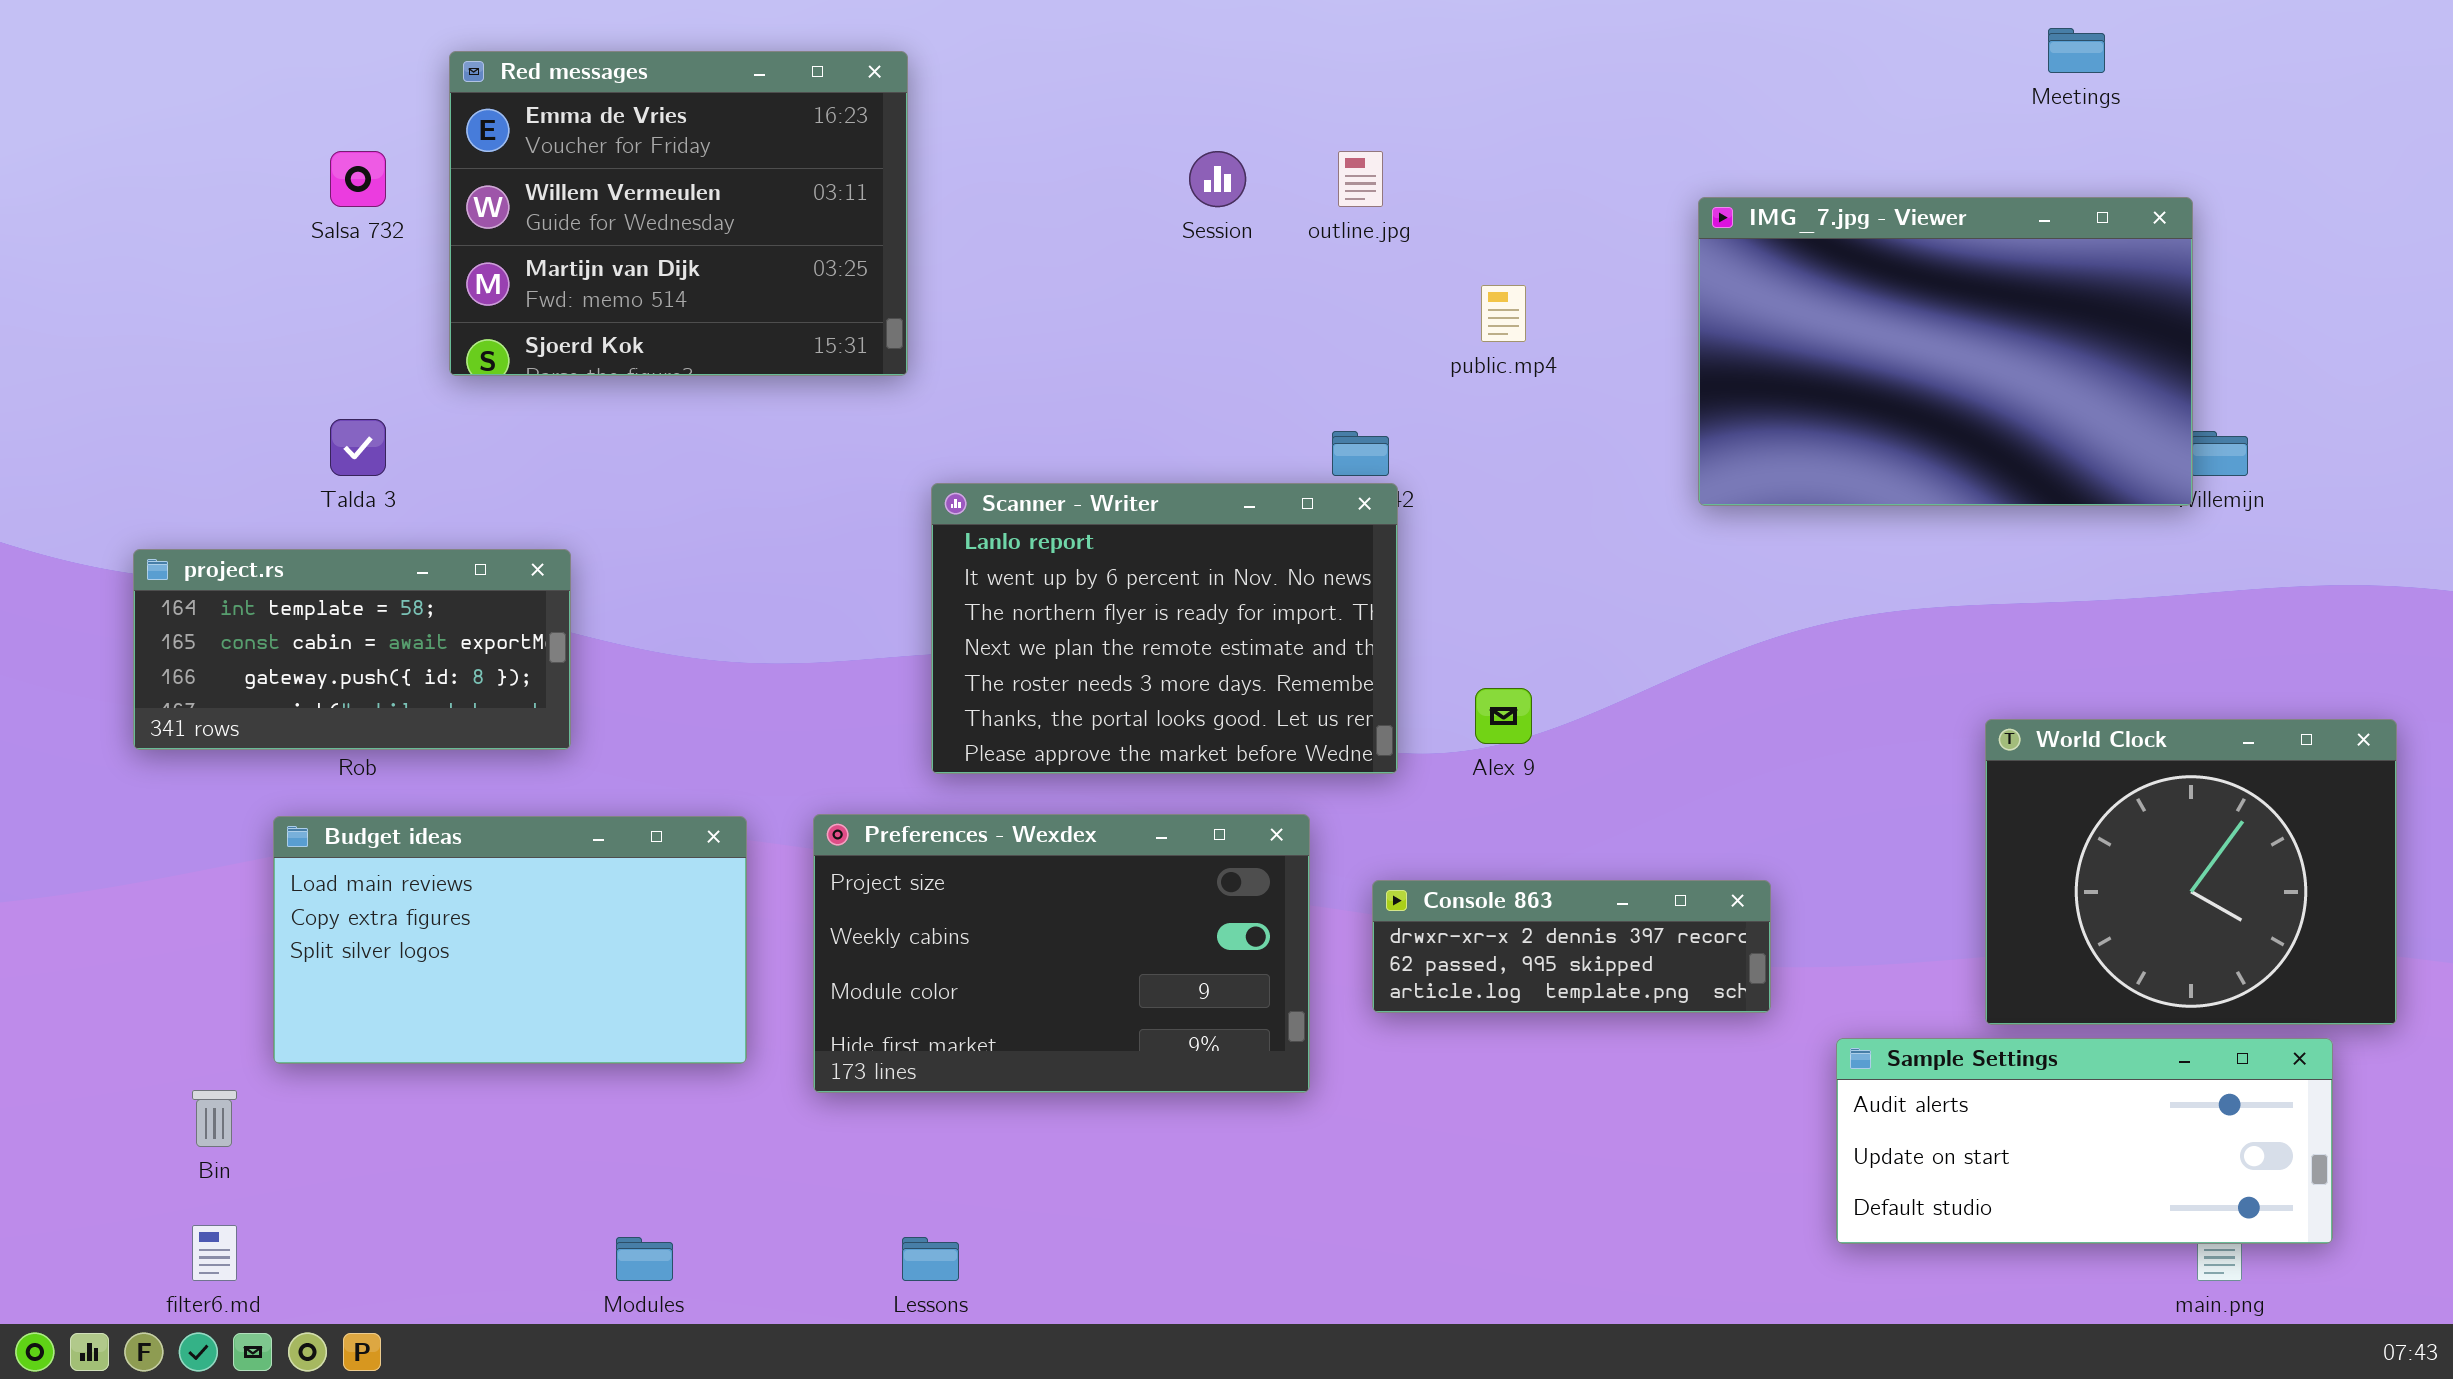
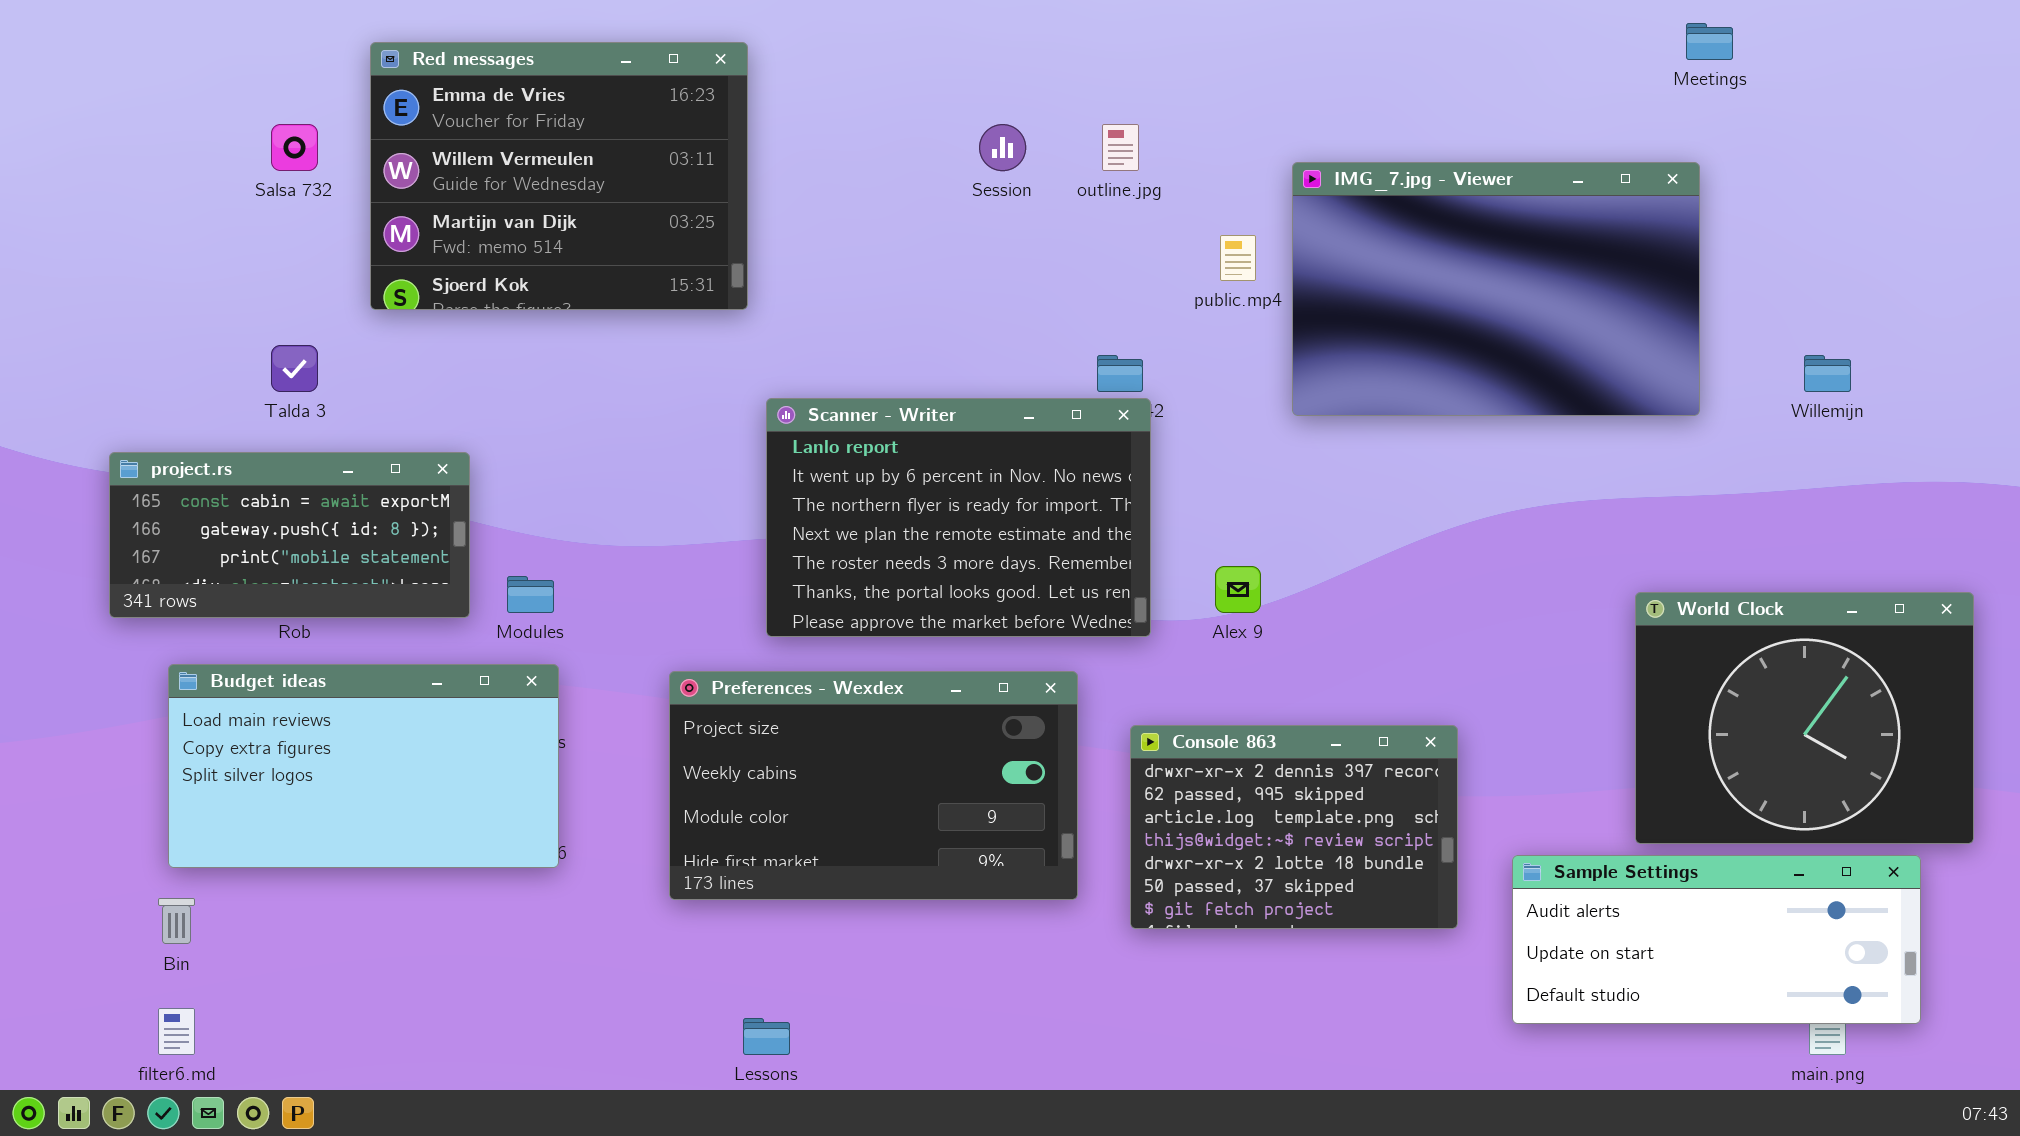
IMG_7.jpg - Viewer: [1698,197,2193,506] -> [1292,162,1700,416], moved
project.rs: [133,549,571,750] -> [109,452,470,618], scrolled down 1 row
Budget ideas: [273,816,747,1064] -> [168,664,559,868], moved
Console 863: [1372,880,1771,1013] -> [1130,725,1458,929], resized
Modules: [616,1237,673,1281] -> [507,576,554,613], moved

